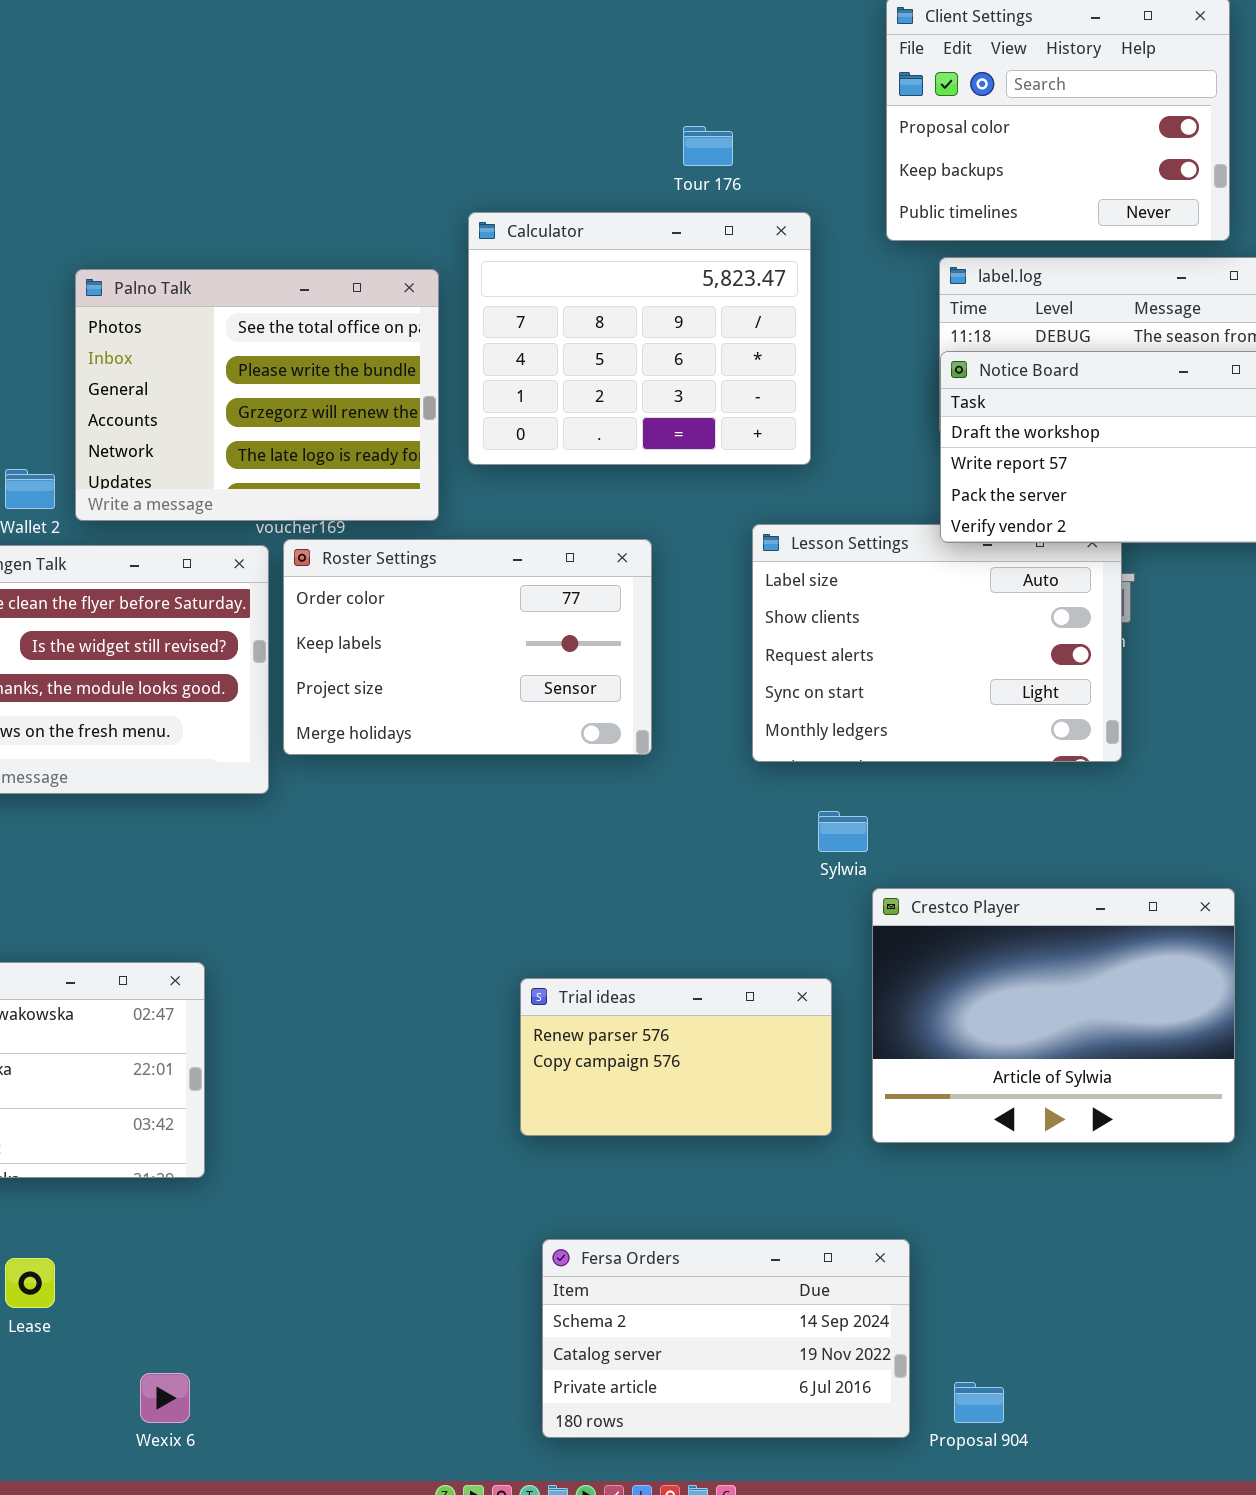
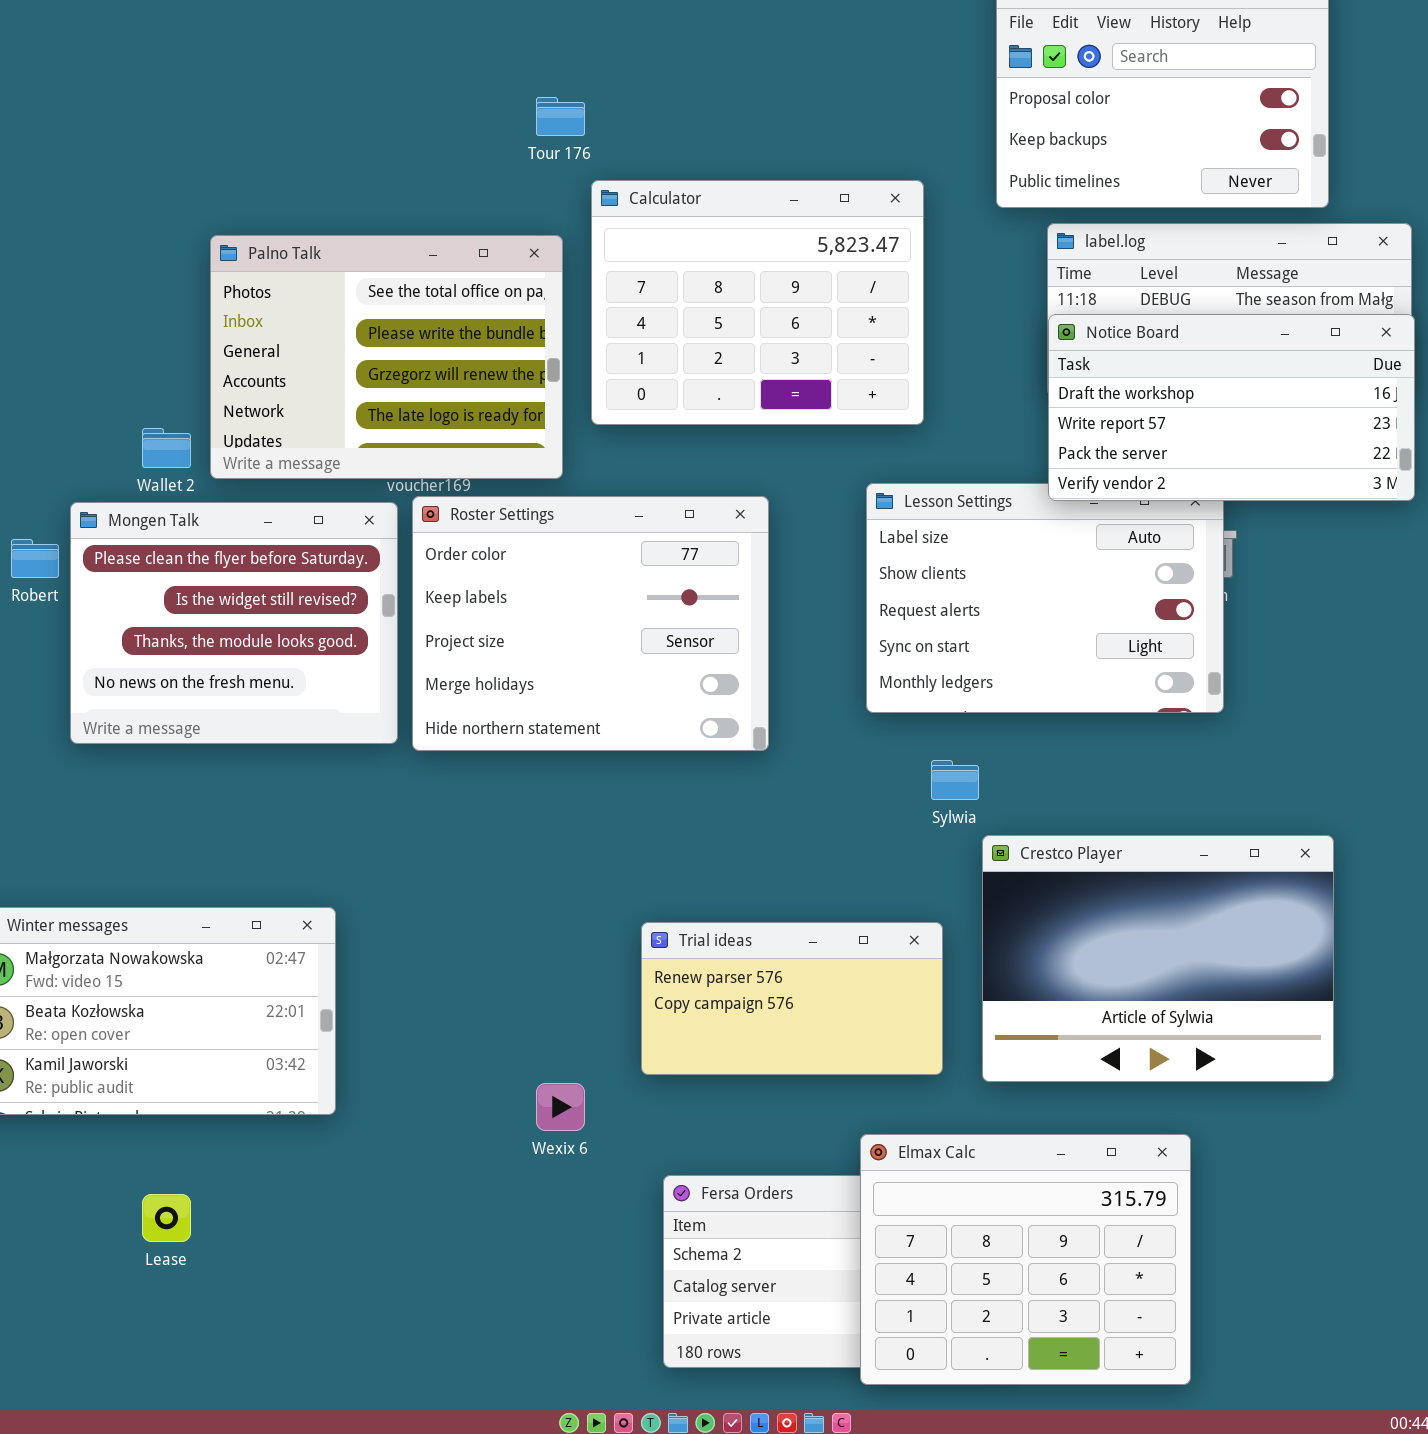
Tour 176: [683,126,733,166] -> [536,97,585,136], moved
Roster Settings: [283,539,652,755] -> [412,496,769,751], resized
Elmax Calc: none -> [860,1134,1191,1385], opened
Wexix 6: [140,1373,190,1423] -> [536,1083,585,1131], moved

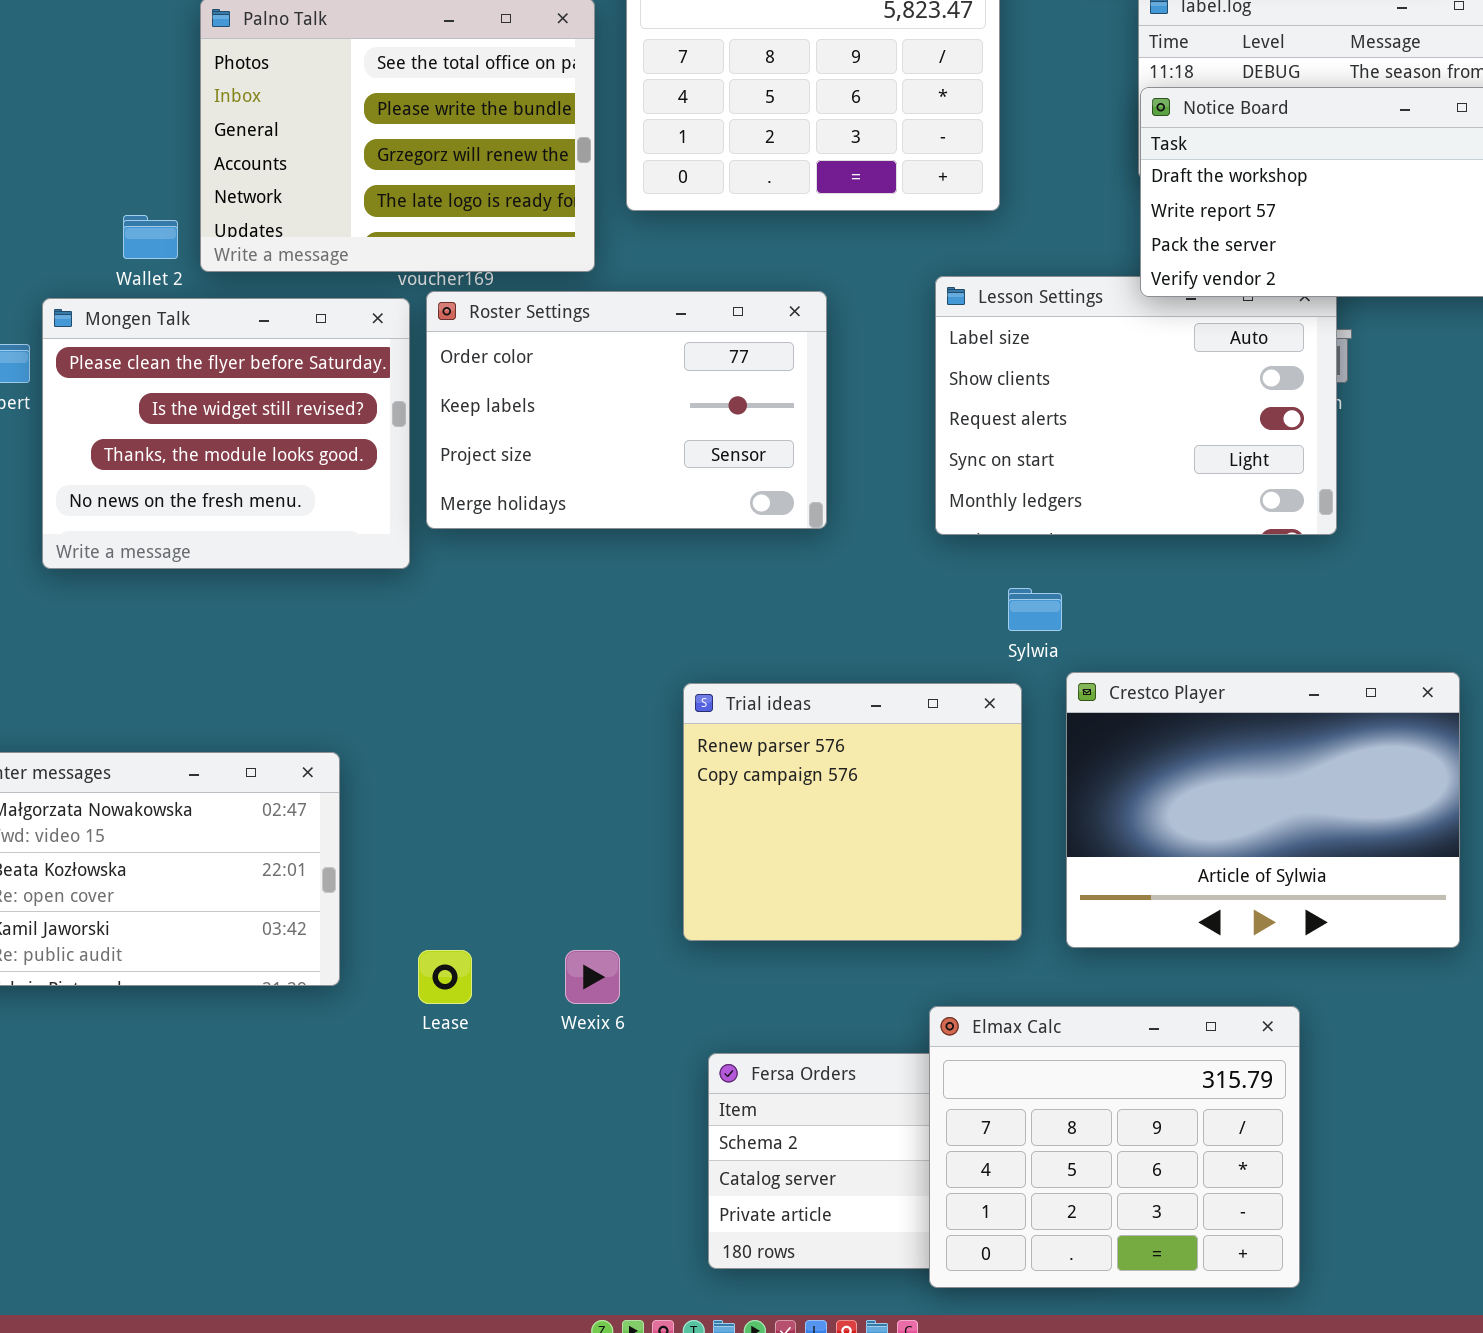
Roster Settings: [412,496,769,751] -> [426,291,827,529], resized
Trial ideas: [641,922,943,1075] -> [683,683,1022,941], resized
Lease: [142,1194,191,1242] -> [418,950,472,1004], moved

